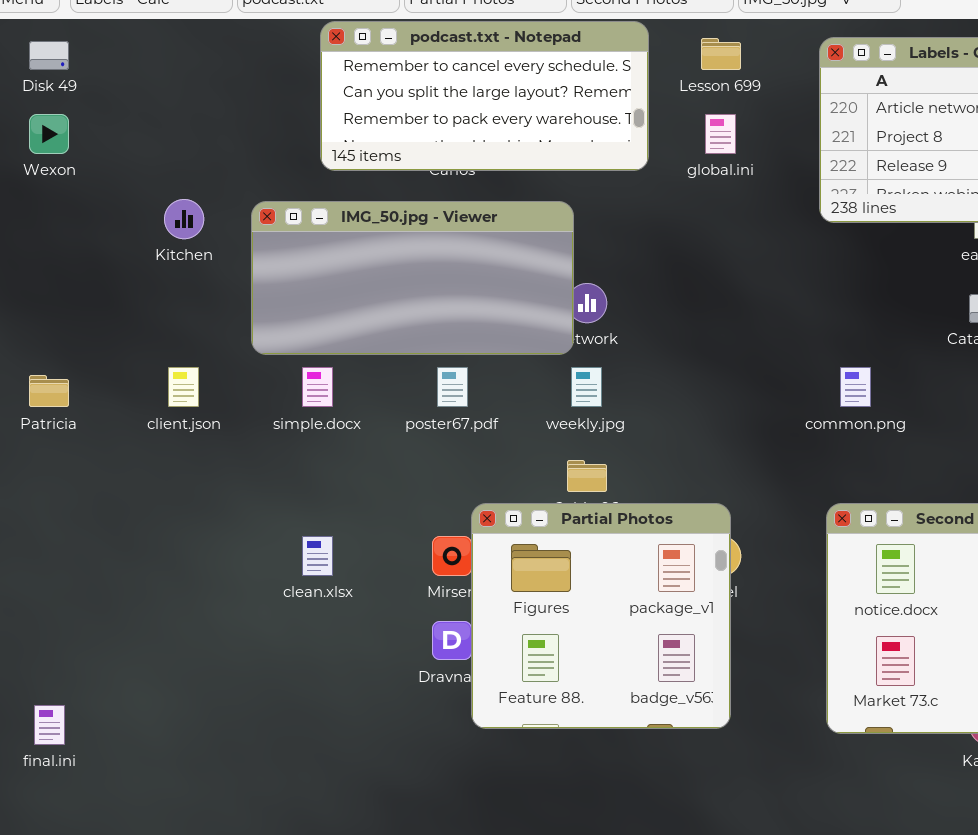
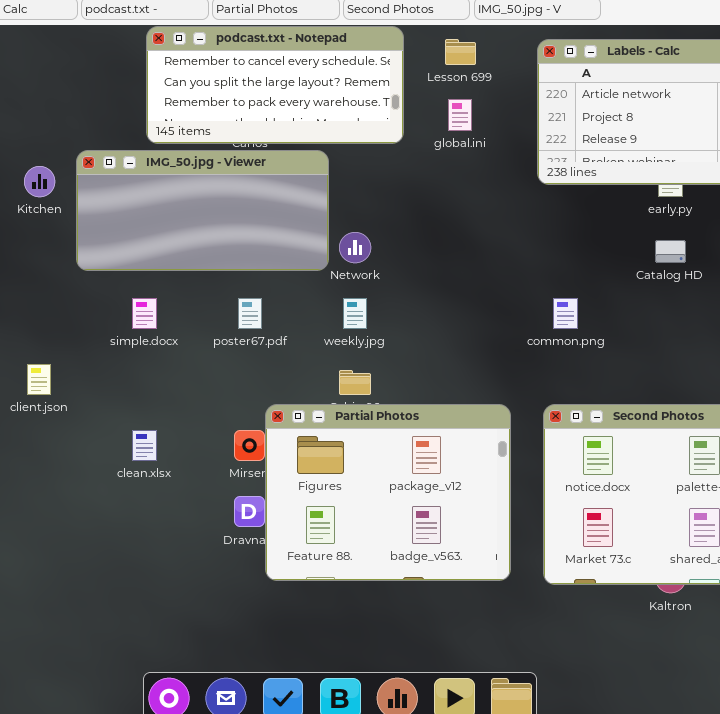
IMG_50.jpg - Viewer: [251,201,574,355] -> [76,150,329,271], moved
client.json: [168,367,199,407] -> [27,364,51,395], moved
Partial Photos: [471,503,731,729] -> [265,404,511,581], resized

